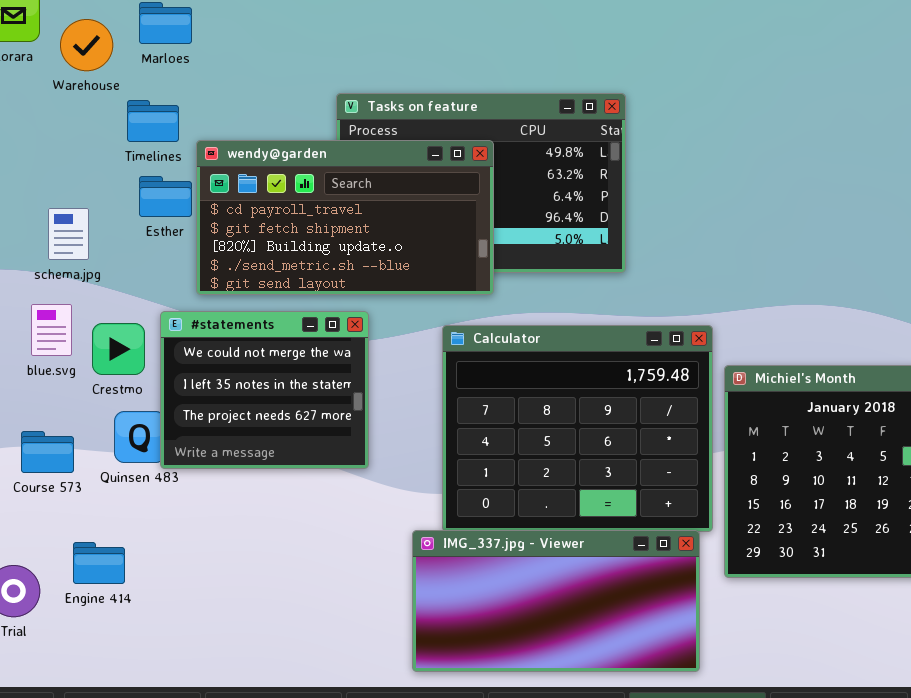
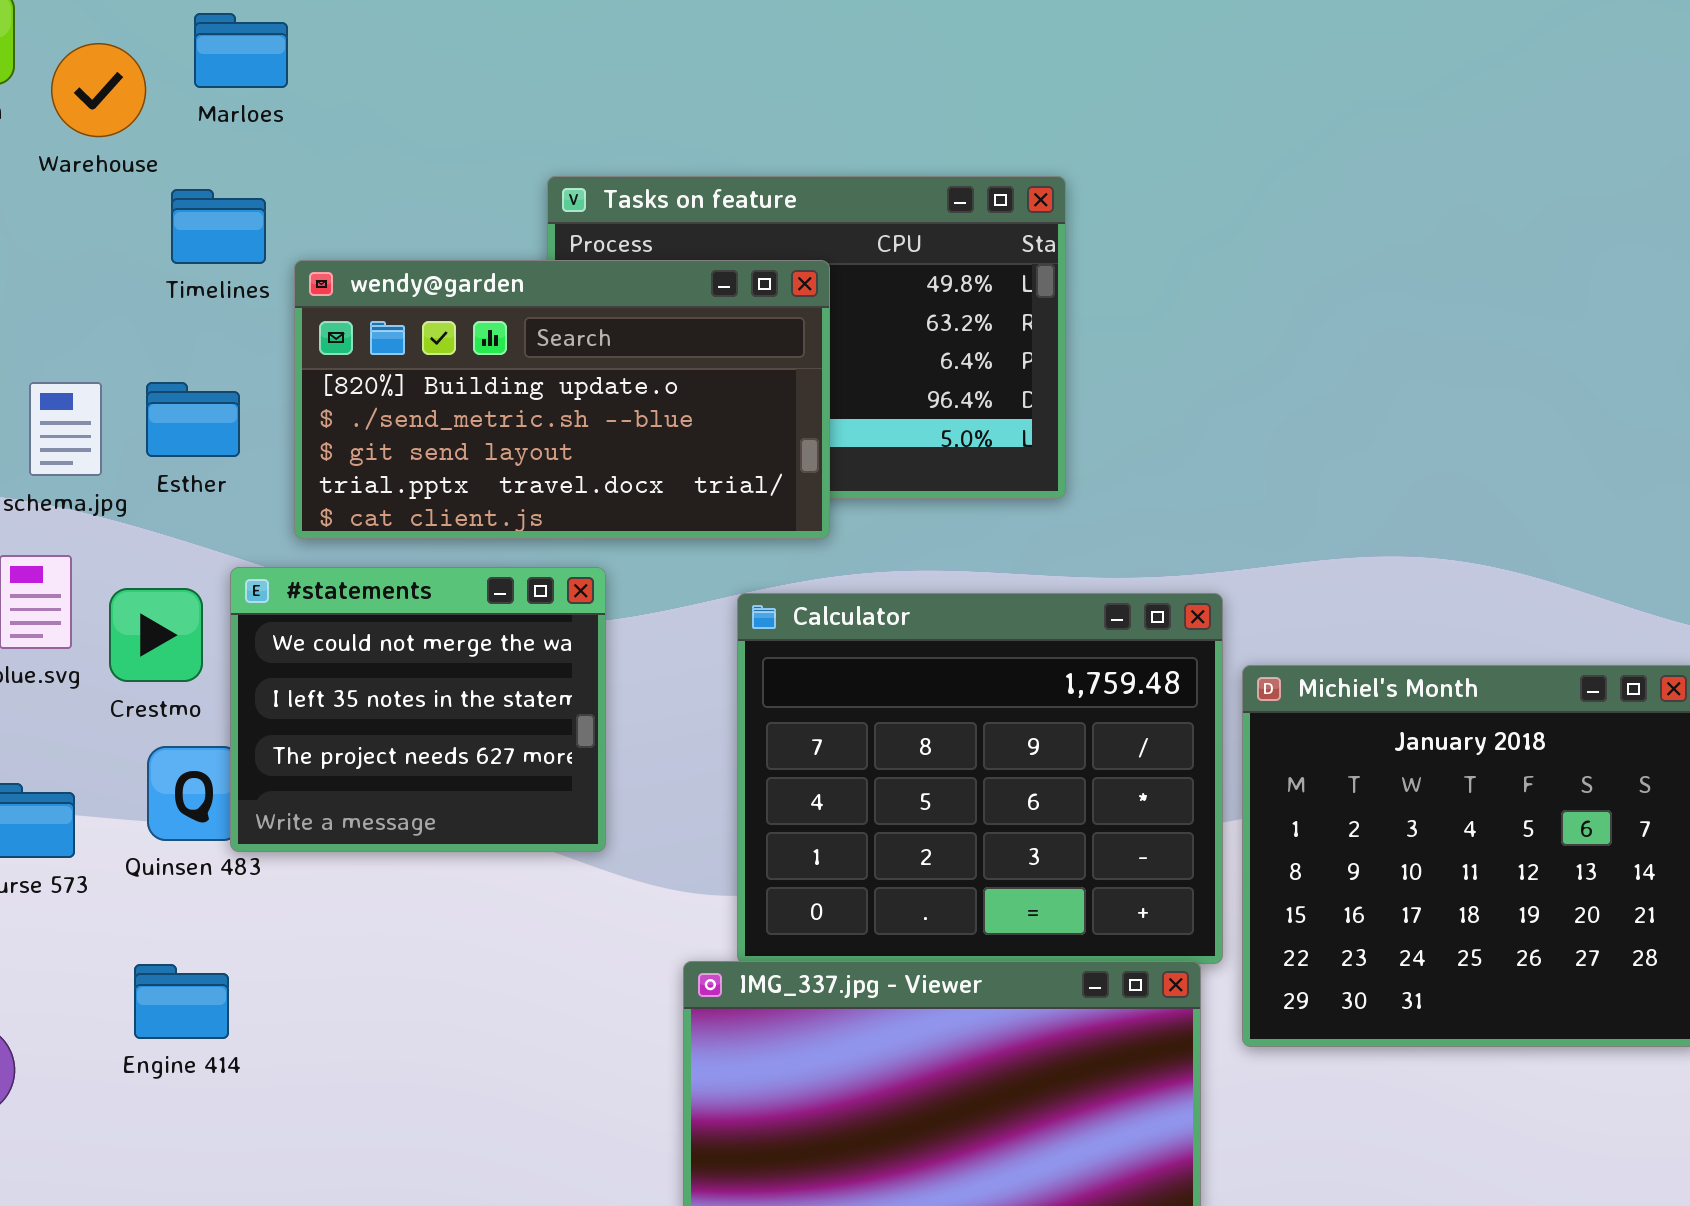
wendy@garden: [196,140,494,295] -> [294,260,830,539], scrolled down 2 rows
Esther: [139,176,192,217] -> [146,382,240,457], moved
Engine 414: [73,542,125,584] -> [134,964,229,1039], moved

